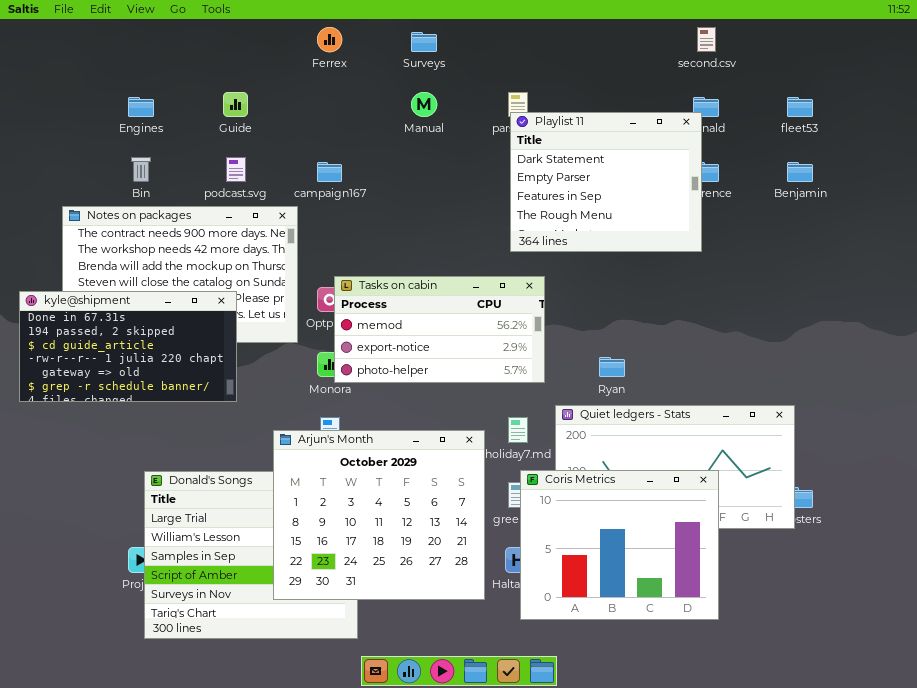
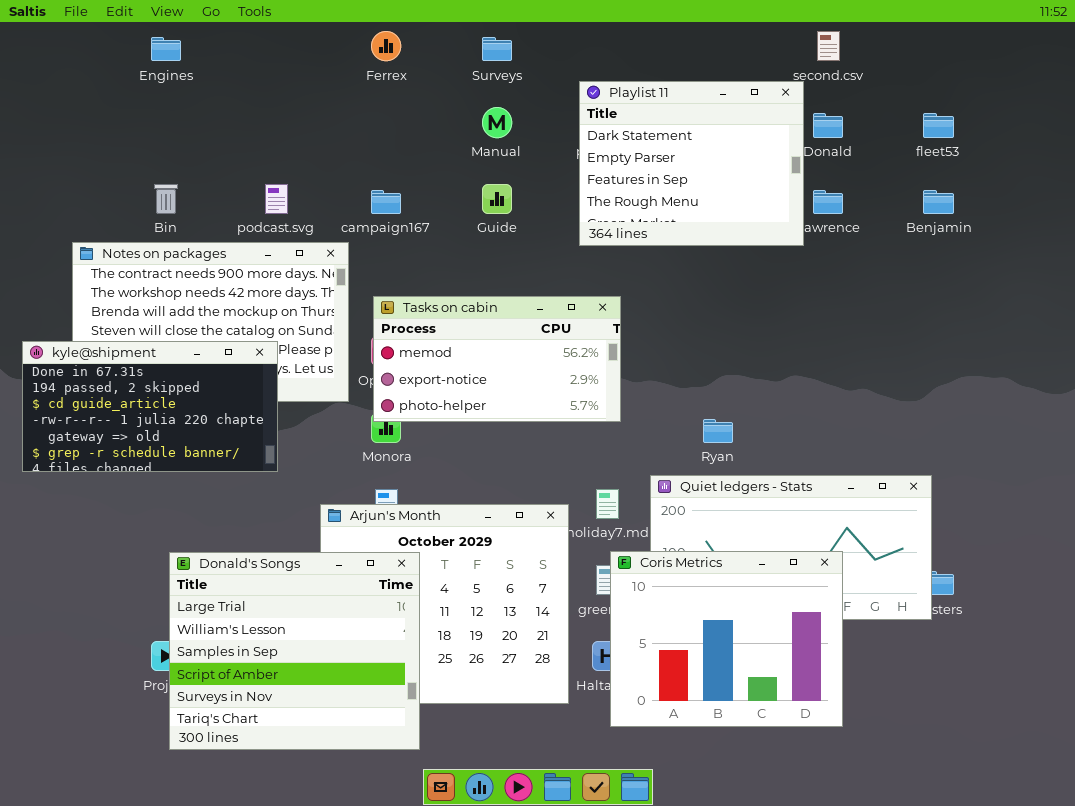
Guide: [223,92,248,117] -> [482,184,512,214], moved
Engines: [128,97,154,117] -> [151,37,181,61], moved
Playlist 11: [510,112,702,252] -> [579,81,804,246], moved
Tasks on cabin: [334,276,545,383] -> [373,296,621,422], moved
Donald's Songs: [144,471,358,639] -> [169,552,420,750], raised

